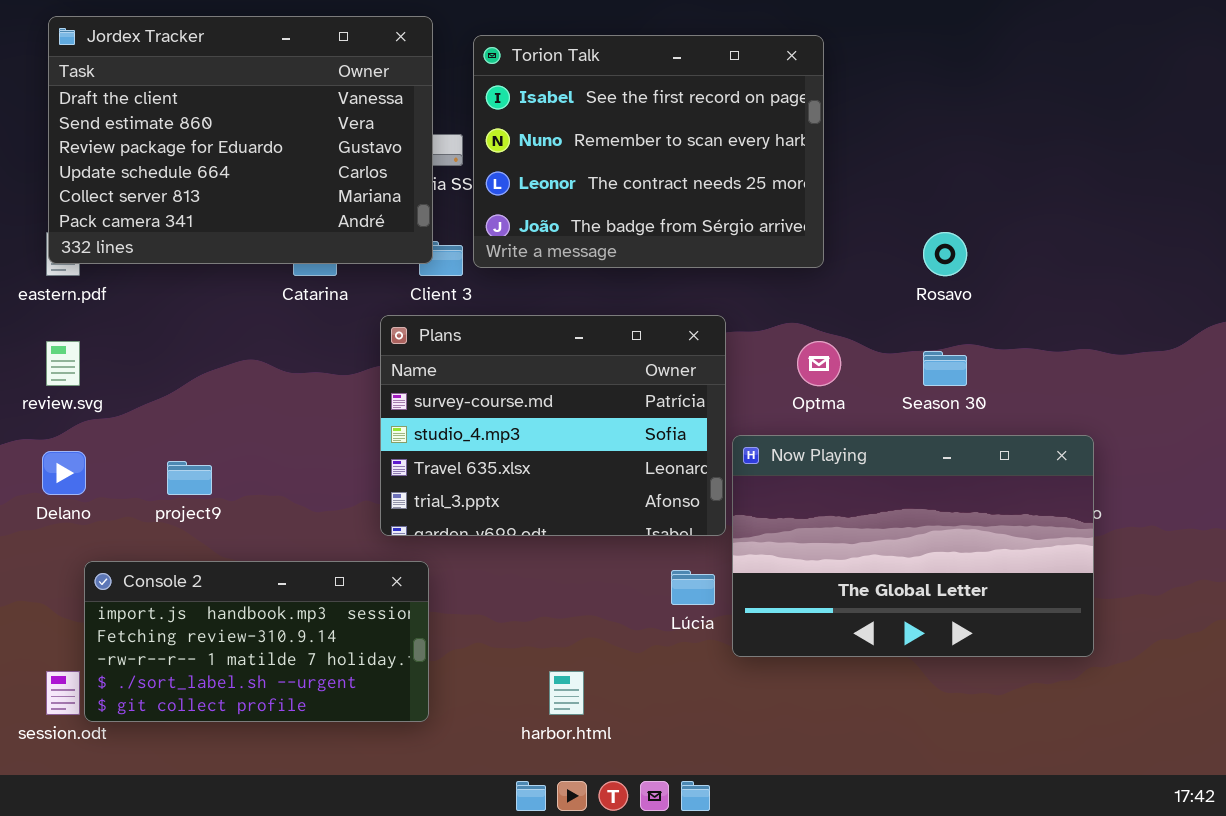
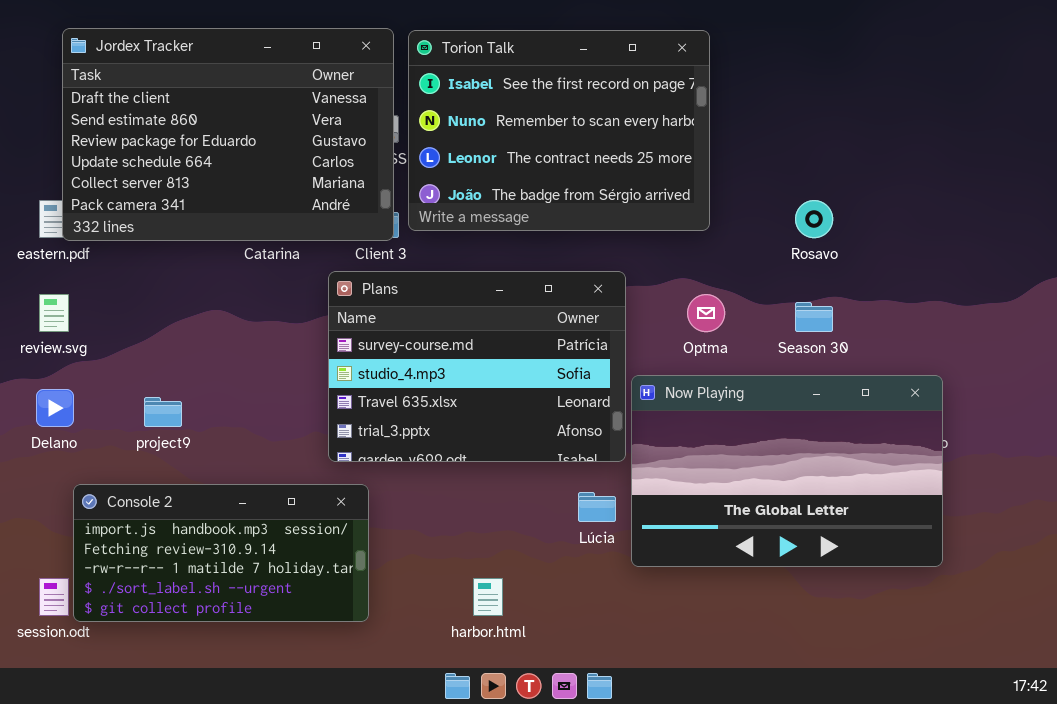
Jordex Tracker: [48,16,433,264] -> [62,28,394,241], moved

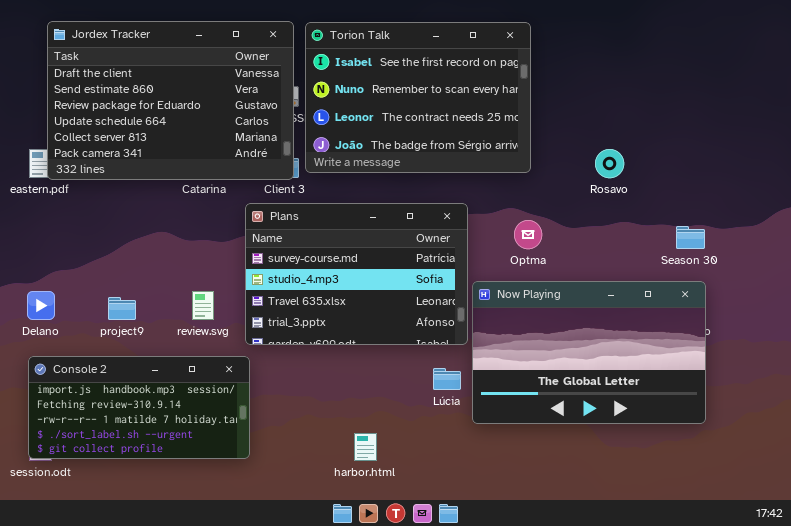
review.svg: [39,294,69,332] -> [192,291,214,320], moved
Season 30: [795,302,833,332] -> [676,226,705,249], moved
Console 2: [73,484,369,622] -> [28,356,250,459], moved

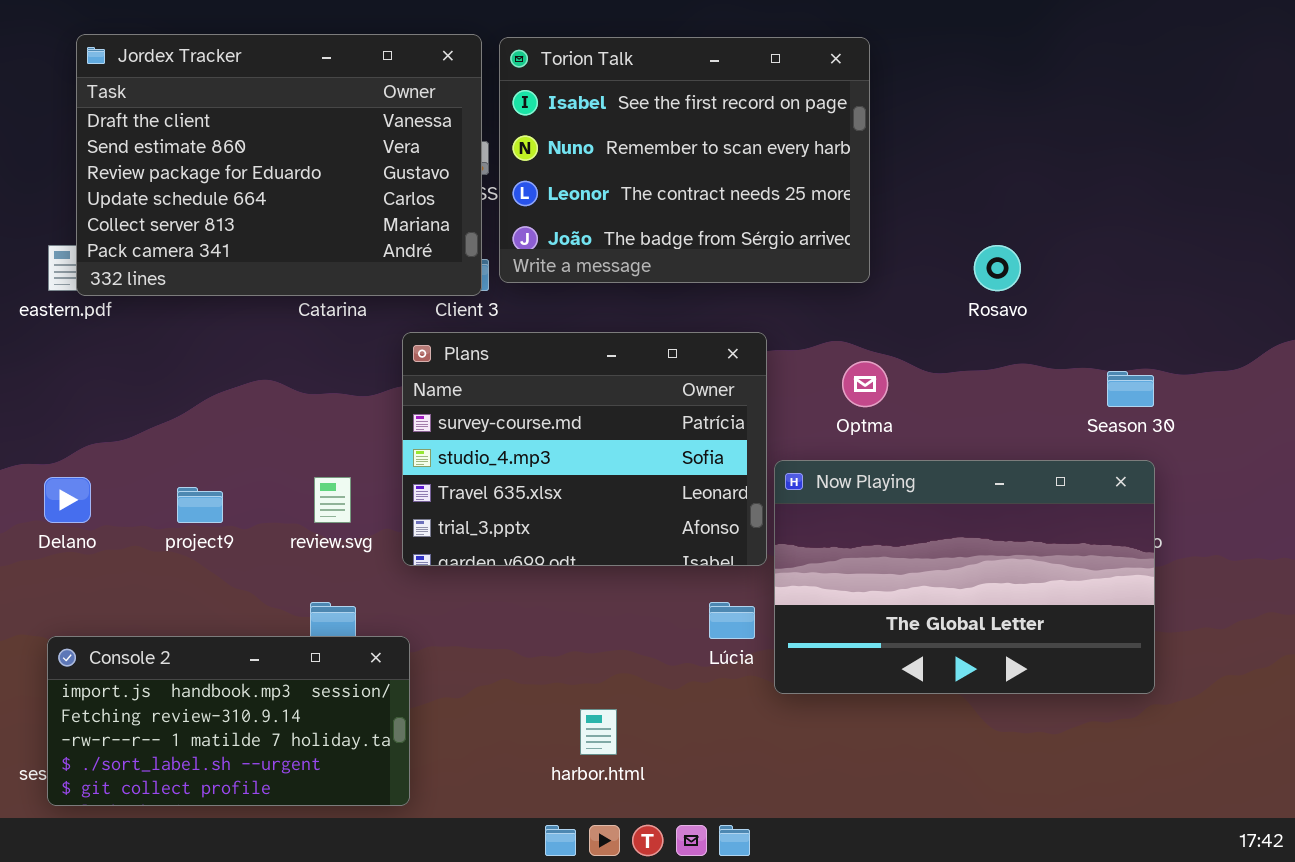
Console 2: [28,356,250,459] -> [47,636,410,806], moved

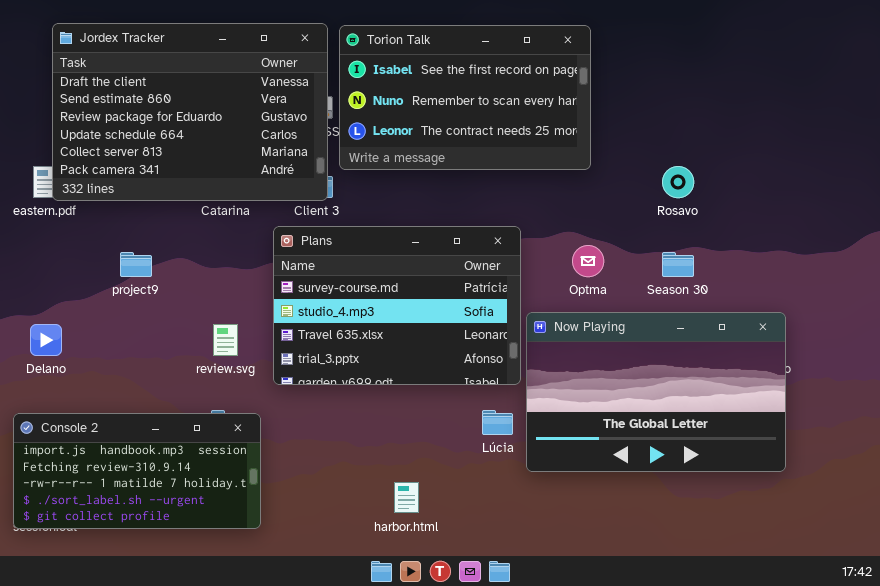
Torion Talk: [499,37,870,283] -> [339,25,591,170], resized
Season 30: [1107,371,1154,407] -> [662,252,694,277], moved
project9: [177,487,223,523] -> [120,252,152,277], moved
Console 2: [47,636,410,806] -> [13,413,261,529], moved

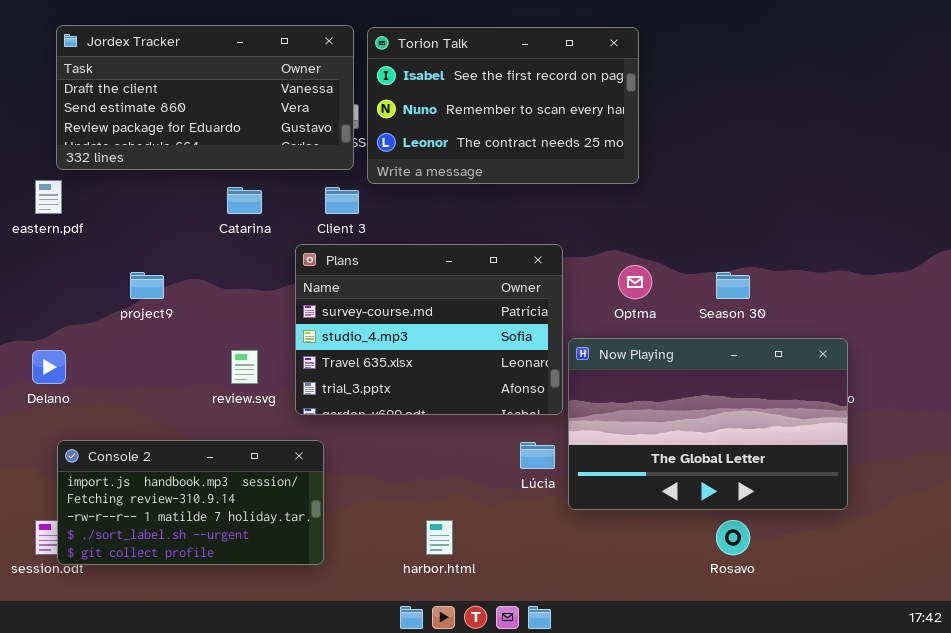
Jordex Tracker: [52,23,328,201] -> [56,25,354,170], resized
Rosavo: [662,166,694,198] -> [716,520,750,555], moved
Console 2: [13,413,261,529] -> [57,440,324,565], moved

